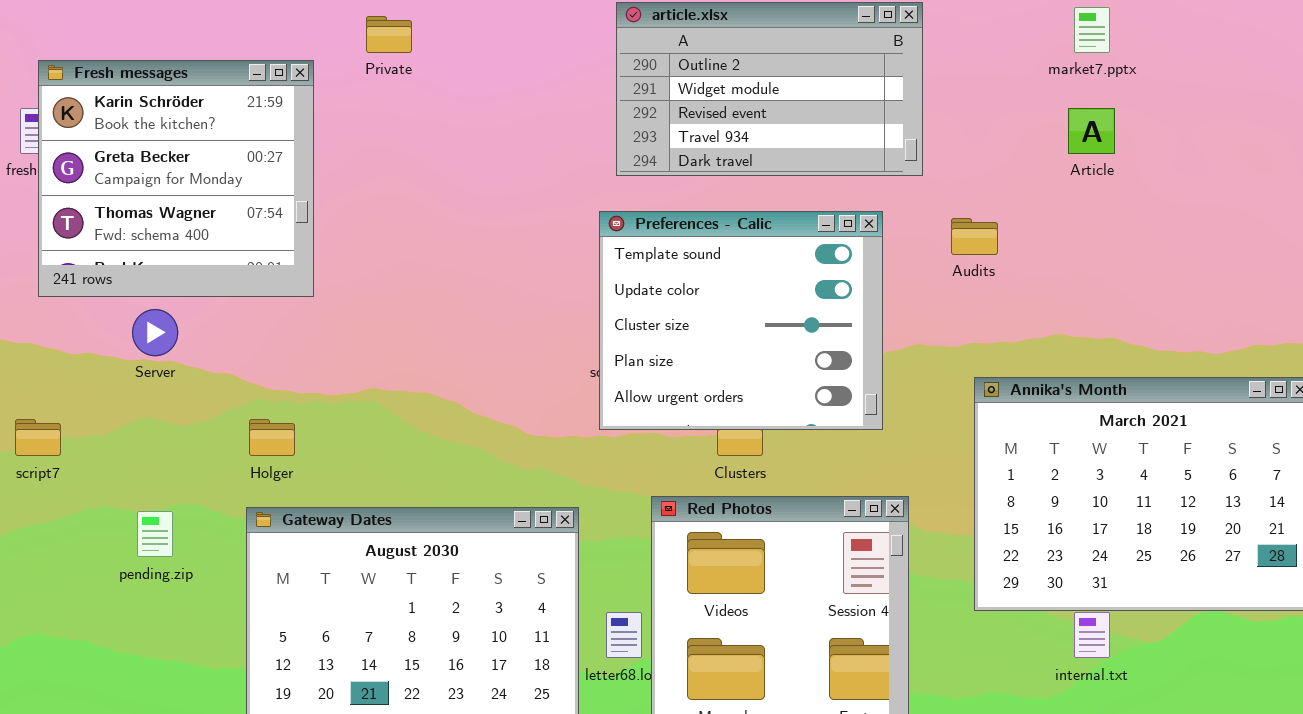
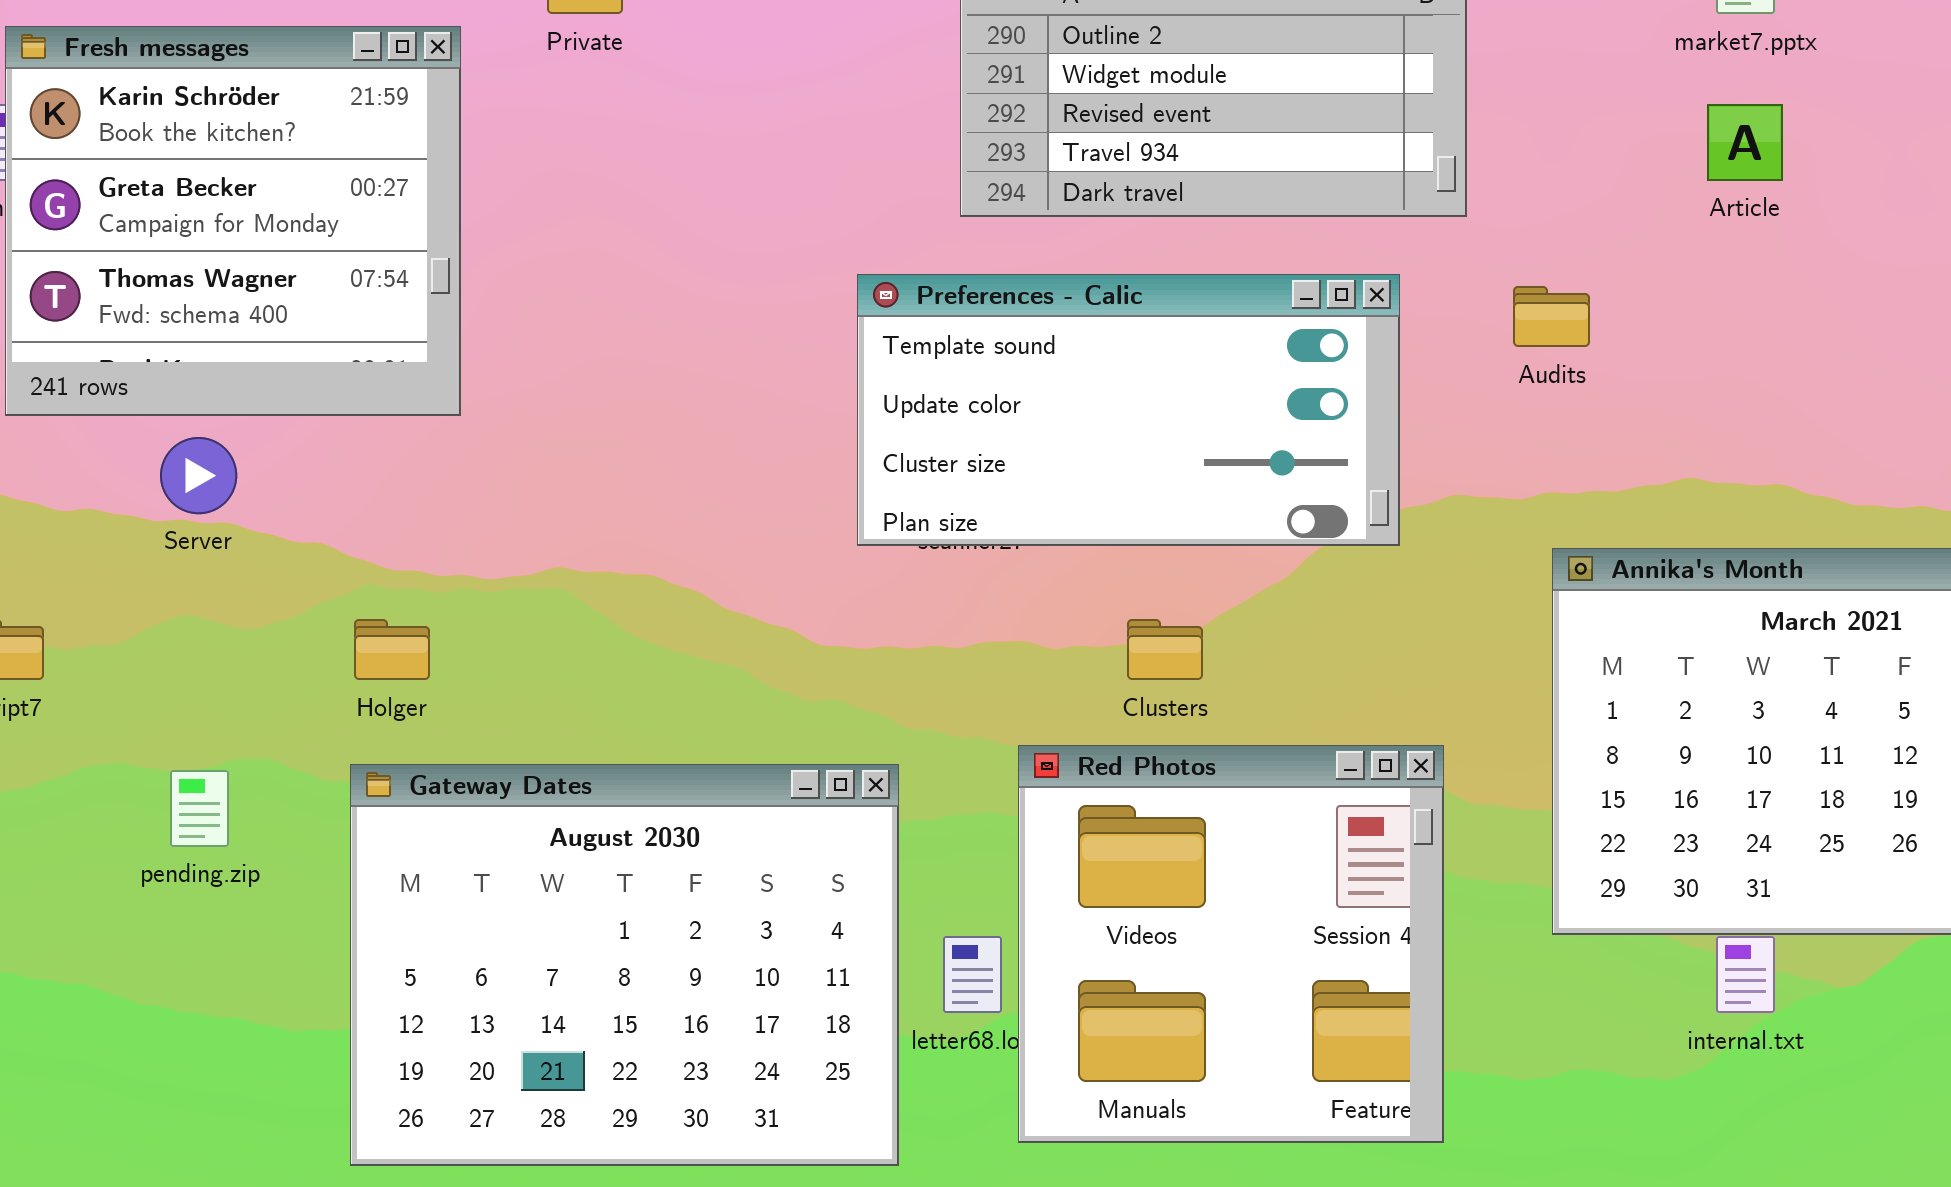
Preferences - Calic: [599,211,883,430] -> [857,274,1400,546], resized

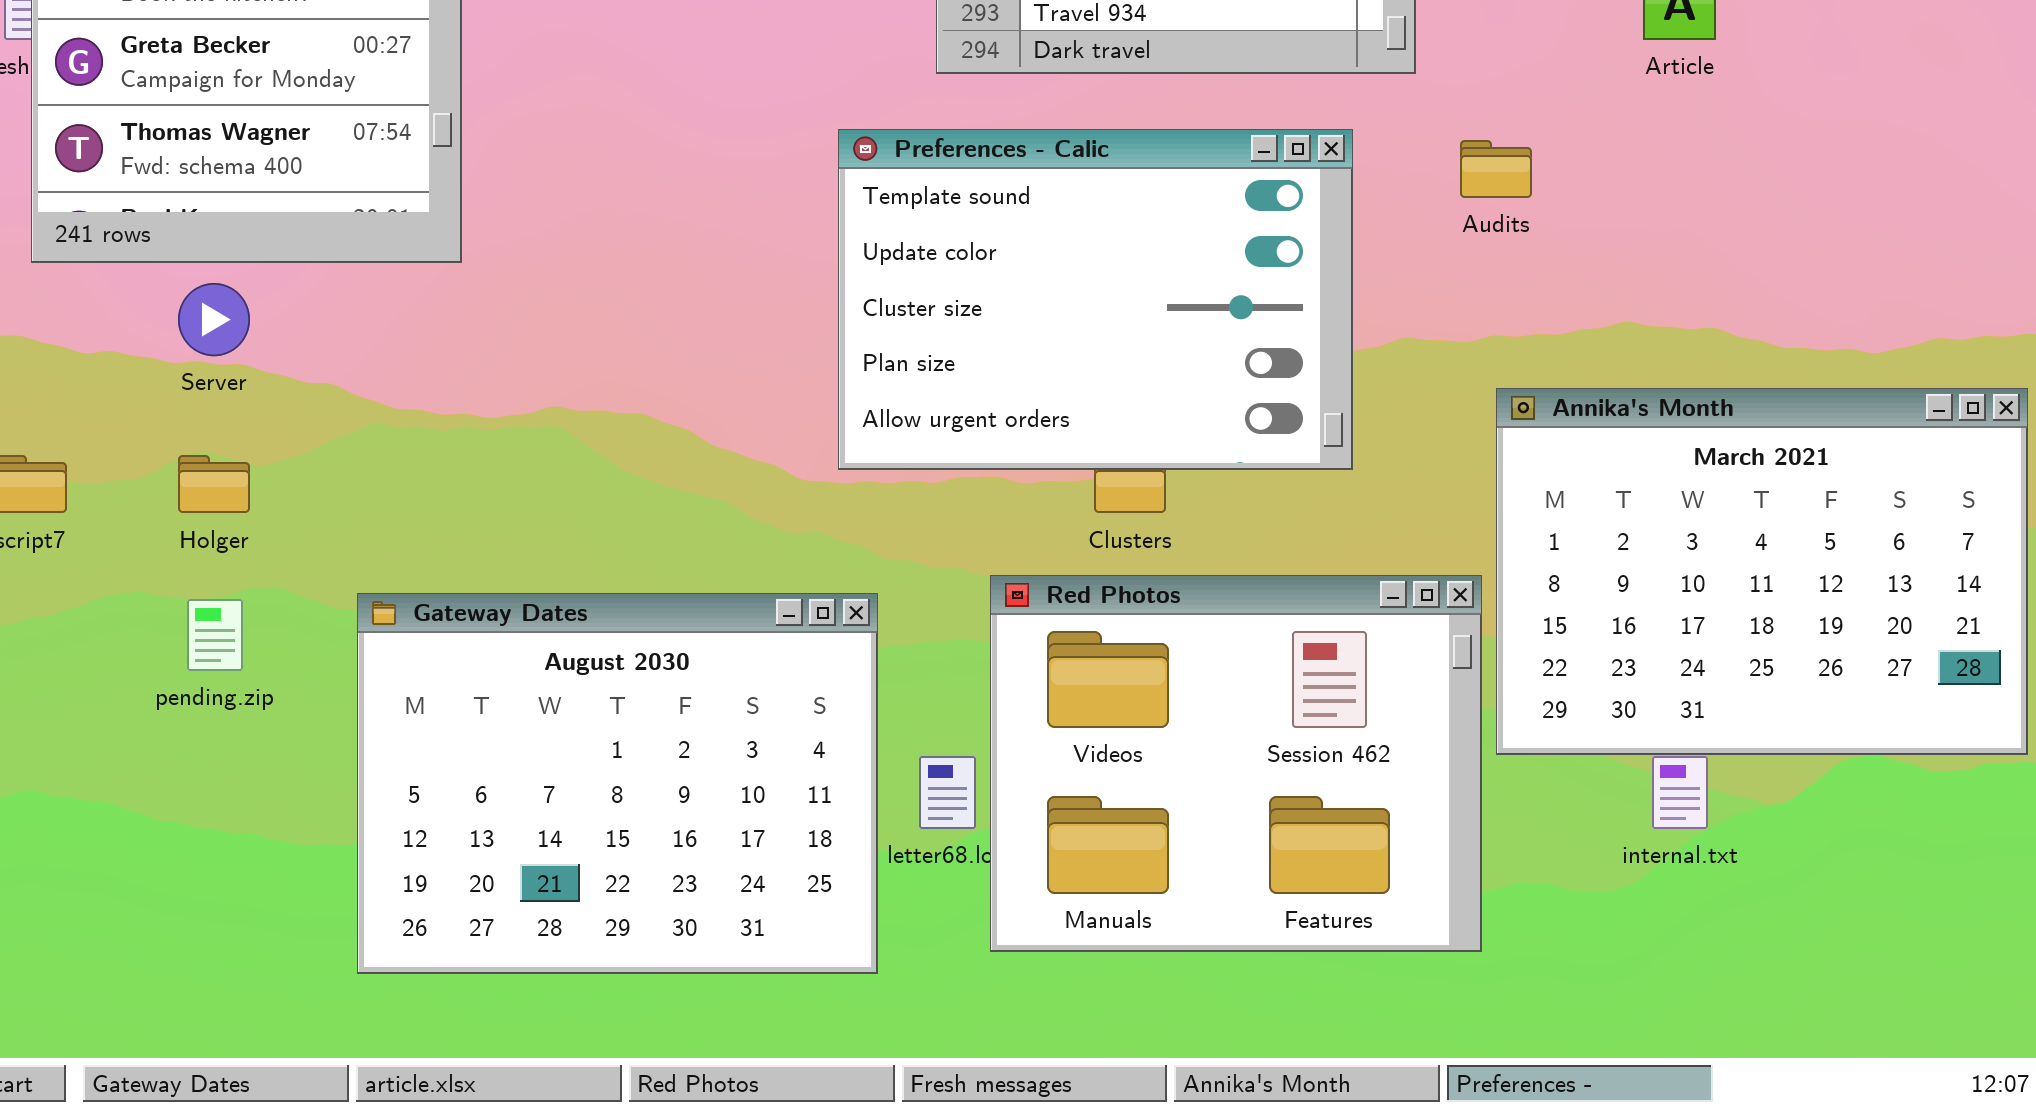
Preferences - Calic: [857,274,1400,546] -> [838,129,1353,470], resized
Holger: [354,619,430,680] -> [178,455,250,513], moved
Red Photos: [1018,745,1444,1143] -> [990,575,1482,952], resized

